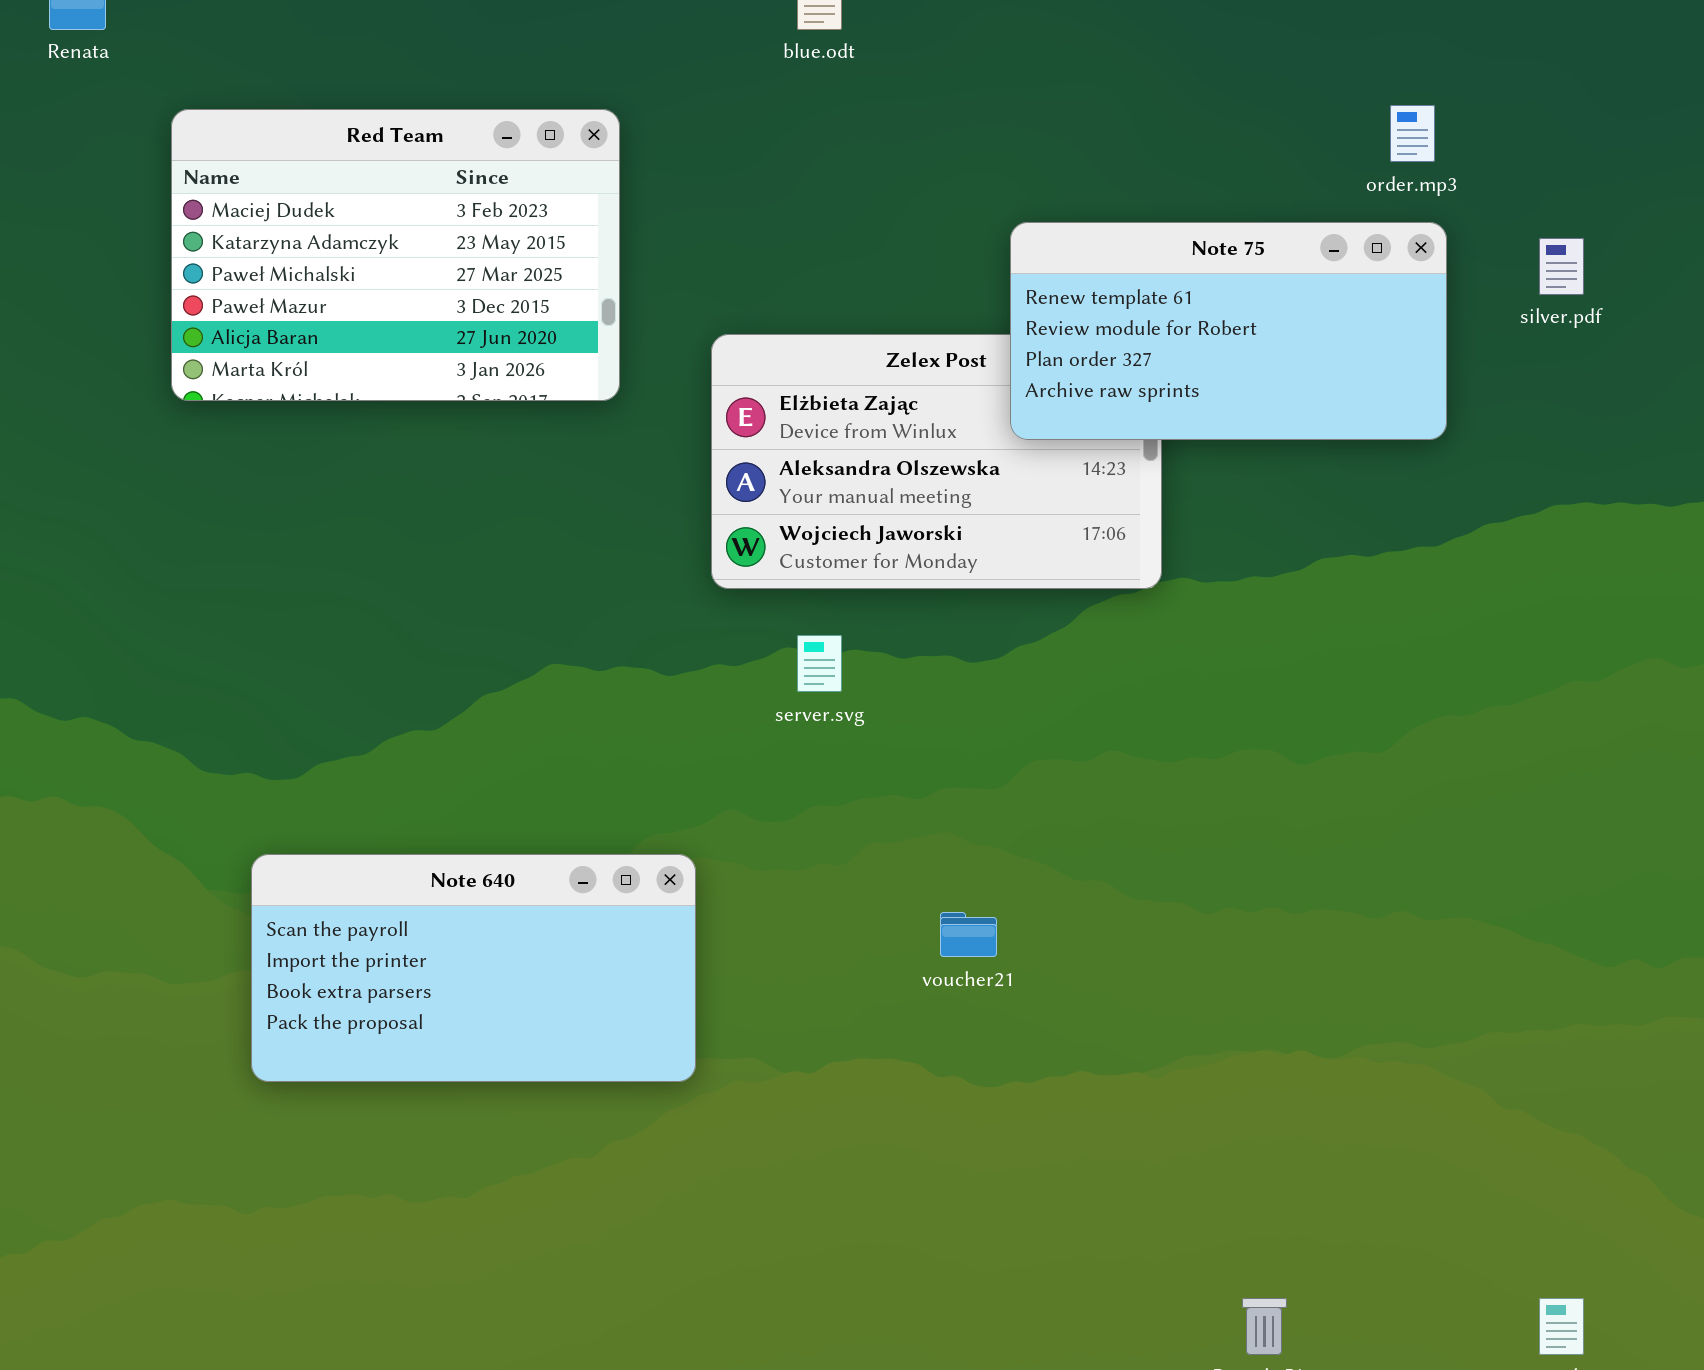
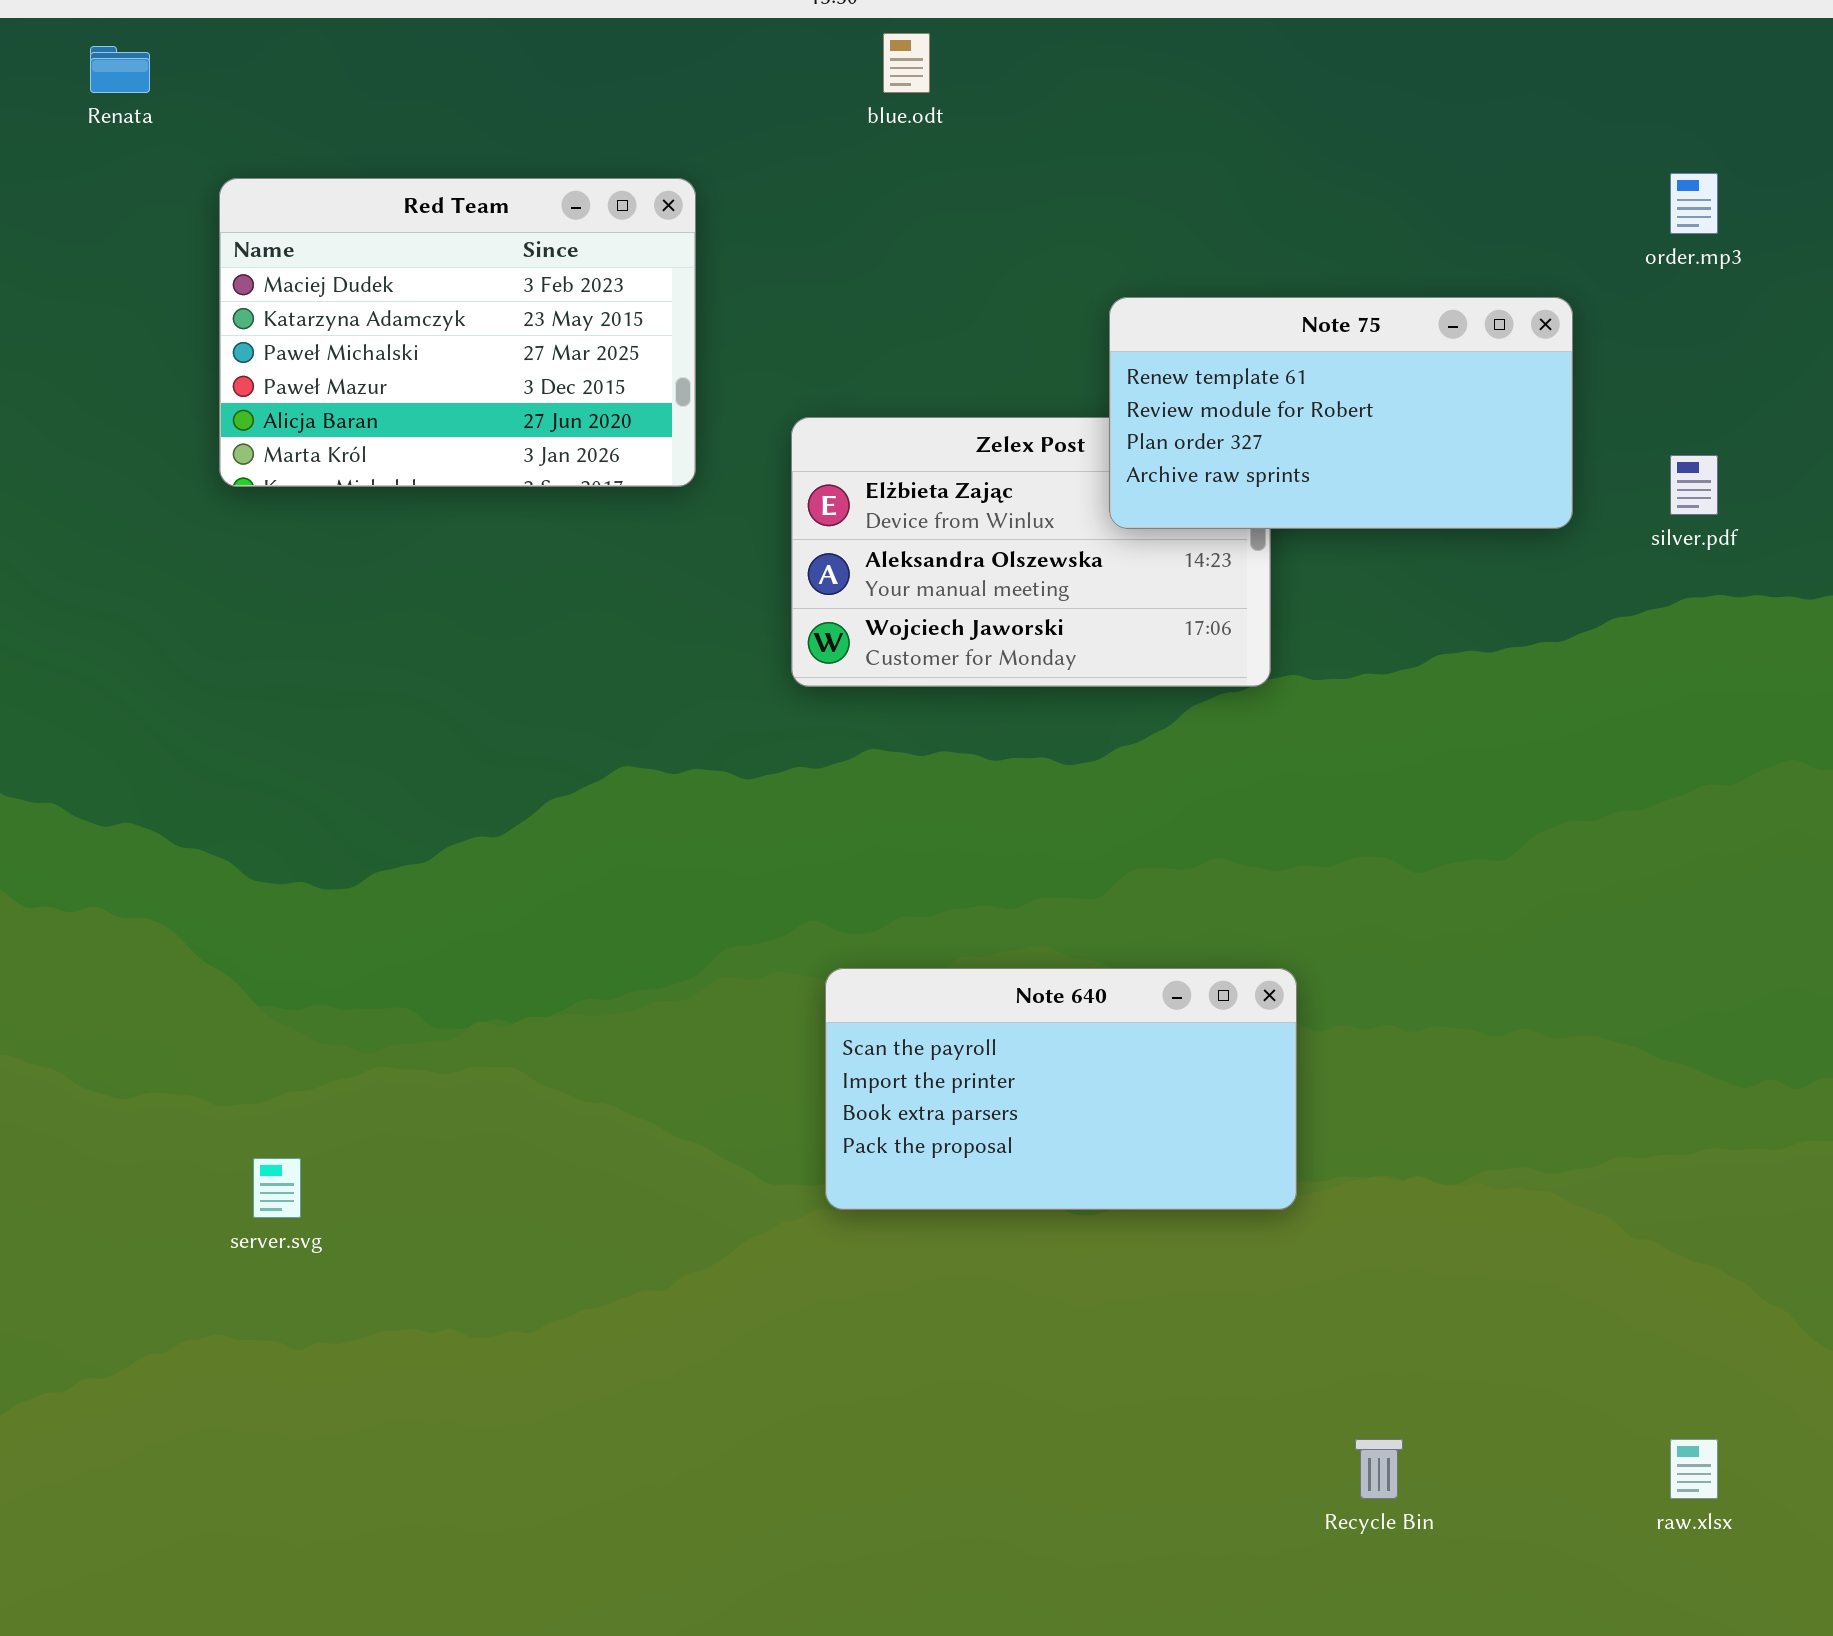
order.mp3: [1390,105,1435,162] -> [1670,173,1718,234], moved
silver.pdf: [1539,238,1584,295] -> [1670,455,1718,515], moved
server.svg: [797,635,842,692] -> [253,1158,301,1218], moved
Note 640: [251,854,696,1082] -> [825,968,1297,1210], moved

